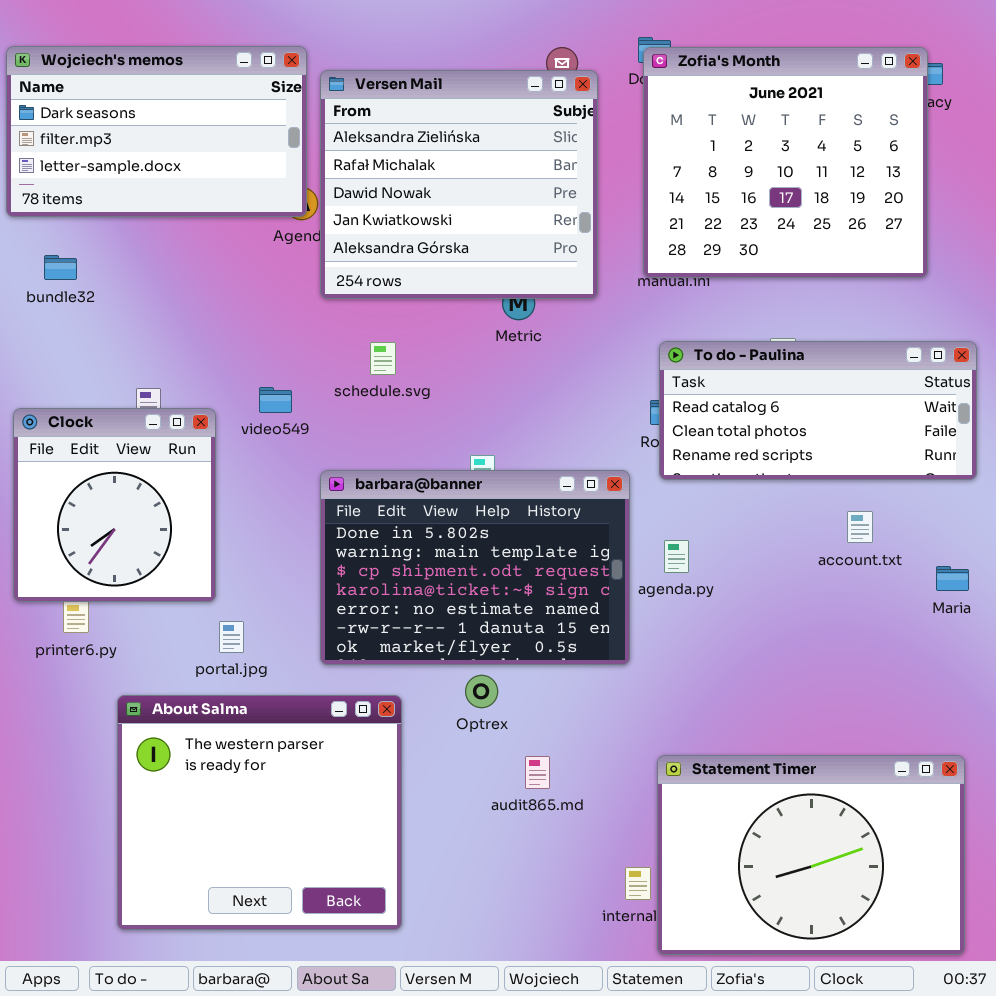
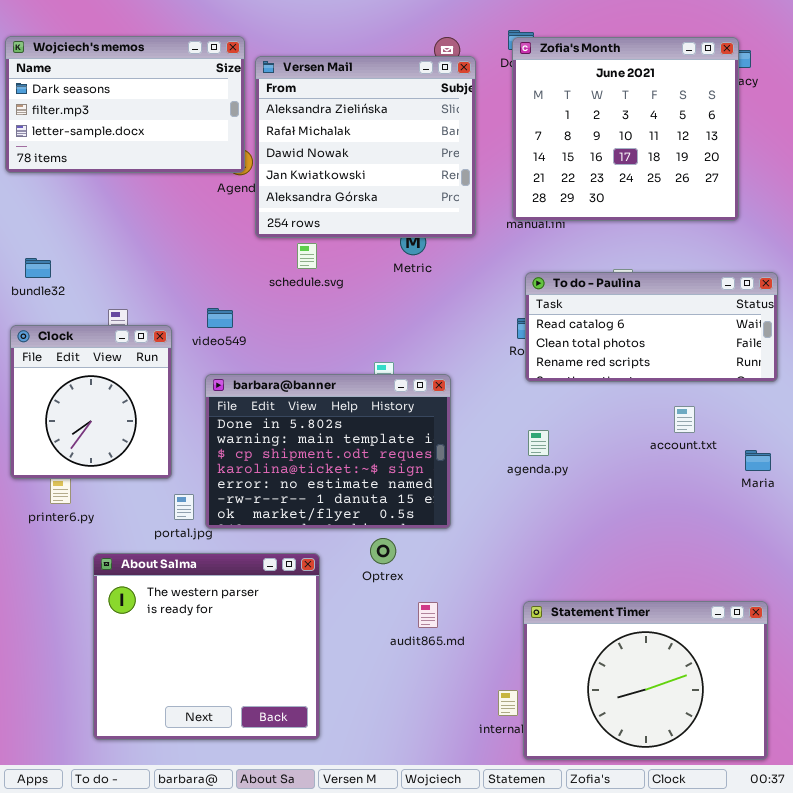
bundle32: [44,255,77,280] -> [25,258,51,278], moved
schedule.svg: [370,342,396,375] -> [297,243,317,269], moved
barbara@banner: [320,470,630,665] -> [205,374,451,529], moved

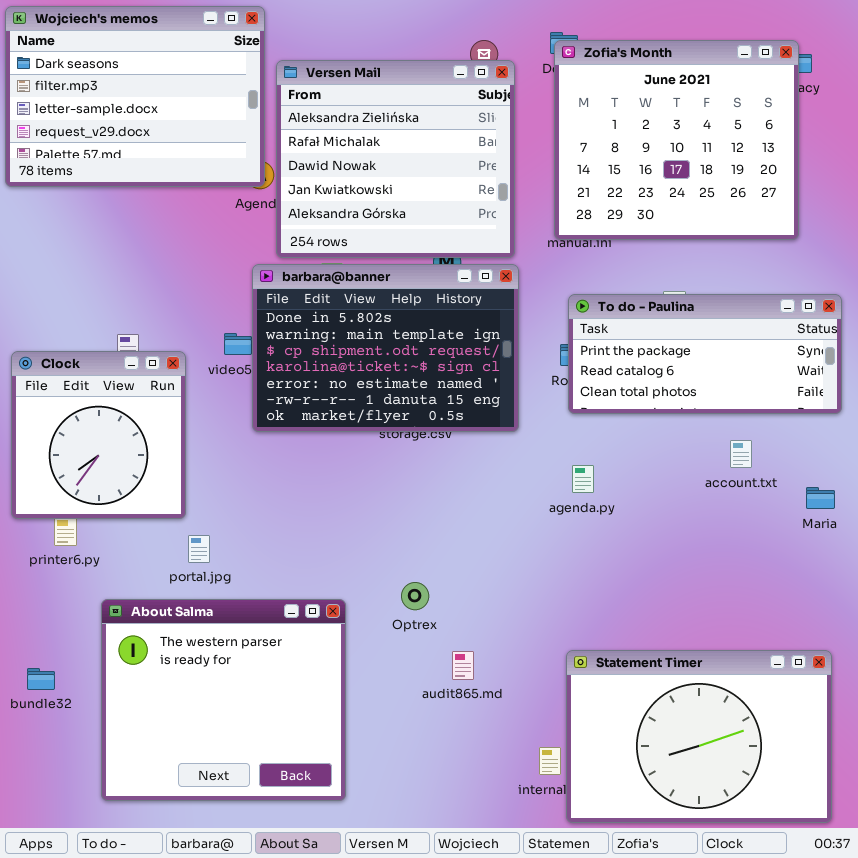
Wojciech's memos: [5,36,245,173] -> [5,6,265,187], resized
bundle32: [25,258,51,278] -> [27,668,55,690], moved
To do - Paulina: [525,272,778,382] -> [568,294,842,414], scrolled up 1 row
barbara@banner: [205,374,451,529] -> [252,264,519,432], moved

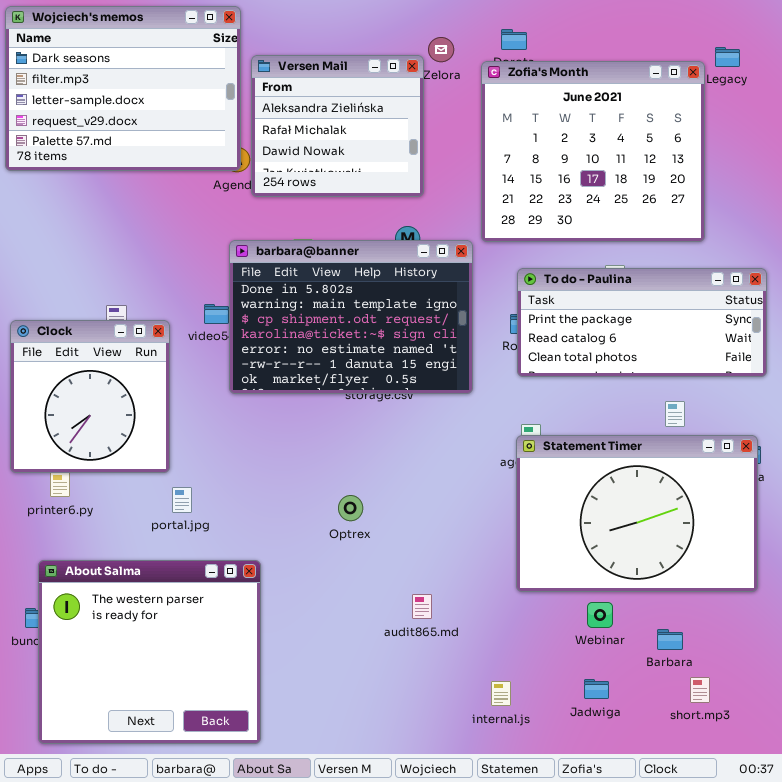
Zofia's Month: [554,40,799,240] -> [481,61,705,242], moved
Versen Mail: [276,60,515,258] -> [251,55,424,197], resized
Optrex: [401,582,429,610] -> [338,495,363,521], moved
About Salma: [101,599,346,801] -> [38,560,261,744], moved
Statement Timer: [566,650,832,823] -> [516,435,758,592], moved

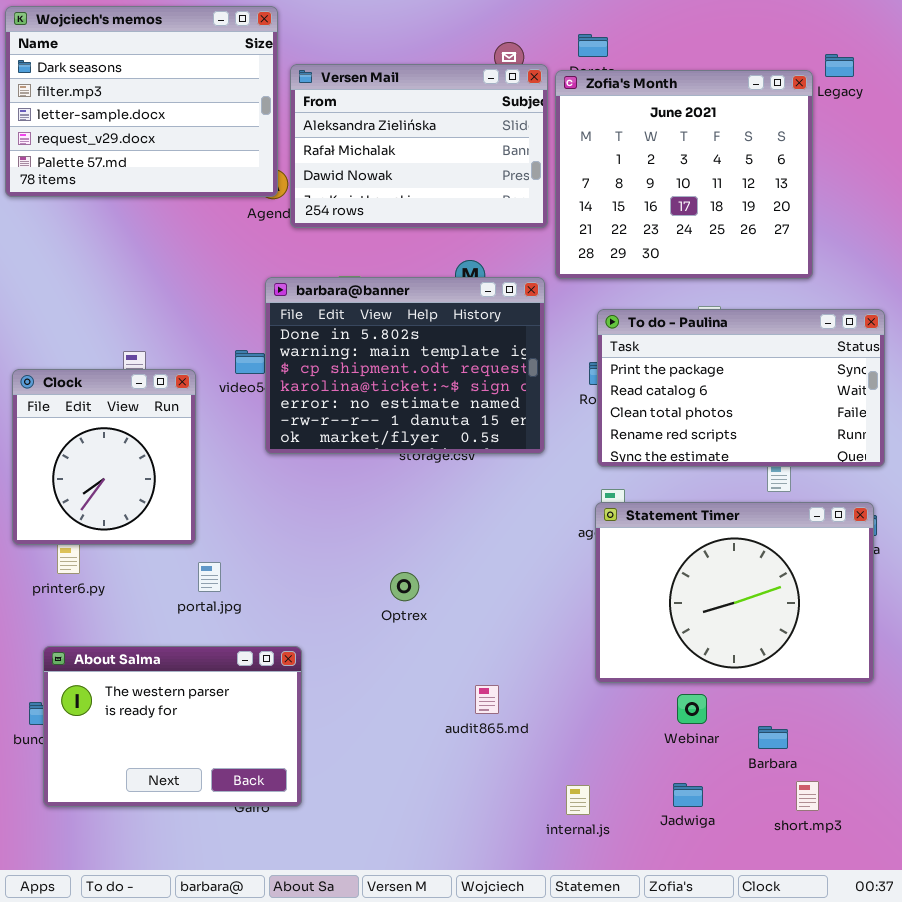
Versen Mail: [251,55,424,197] -> [290,64,548,228], resized
To do - Paulina: [517,268,767,377] -> [597,309,885,467], resized
About Salma: [38,560,261,744] -> [43,646,302,807], resized

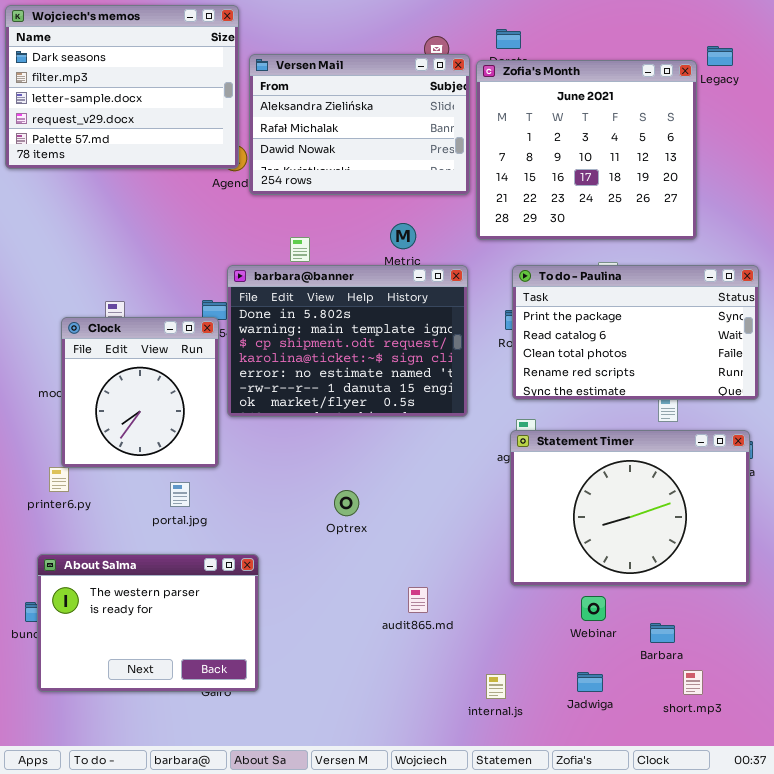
barbara@banner: [265,277,545,454] -> [227,265,468,417], moved
Clock: [12,369,196,545] -> [61,317,219,468], moved

